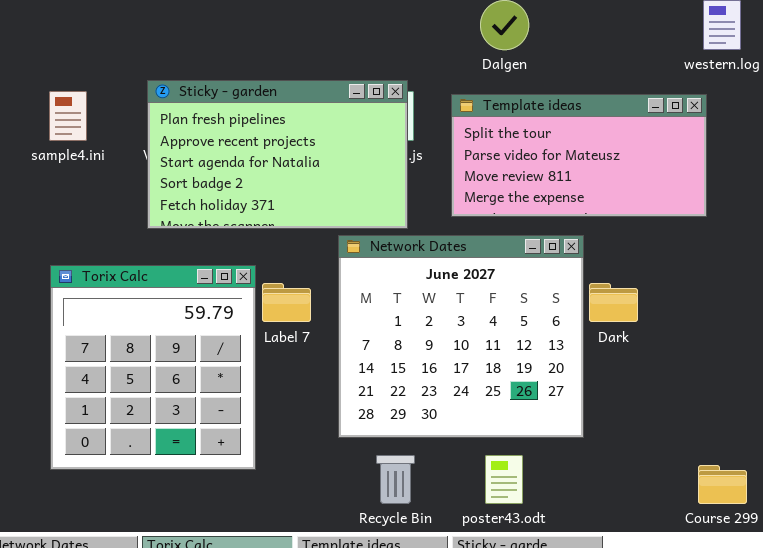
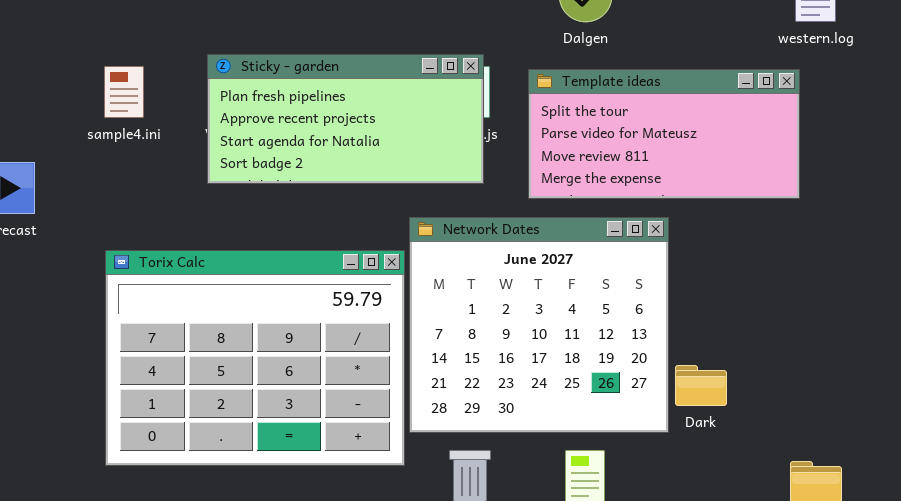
Sticky - garden: [147,80,408,229] -> [207,54,484,184], resized
Torix Calc: [50,265,256,470] -> [105,250,405,466], resized
Dark: [589,283,638,322] -> [675,365,727,406], moved

